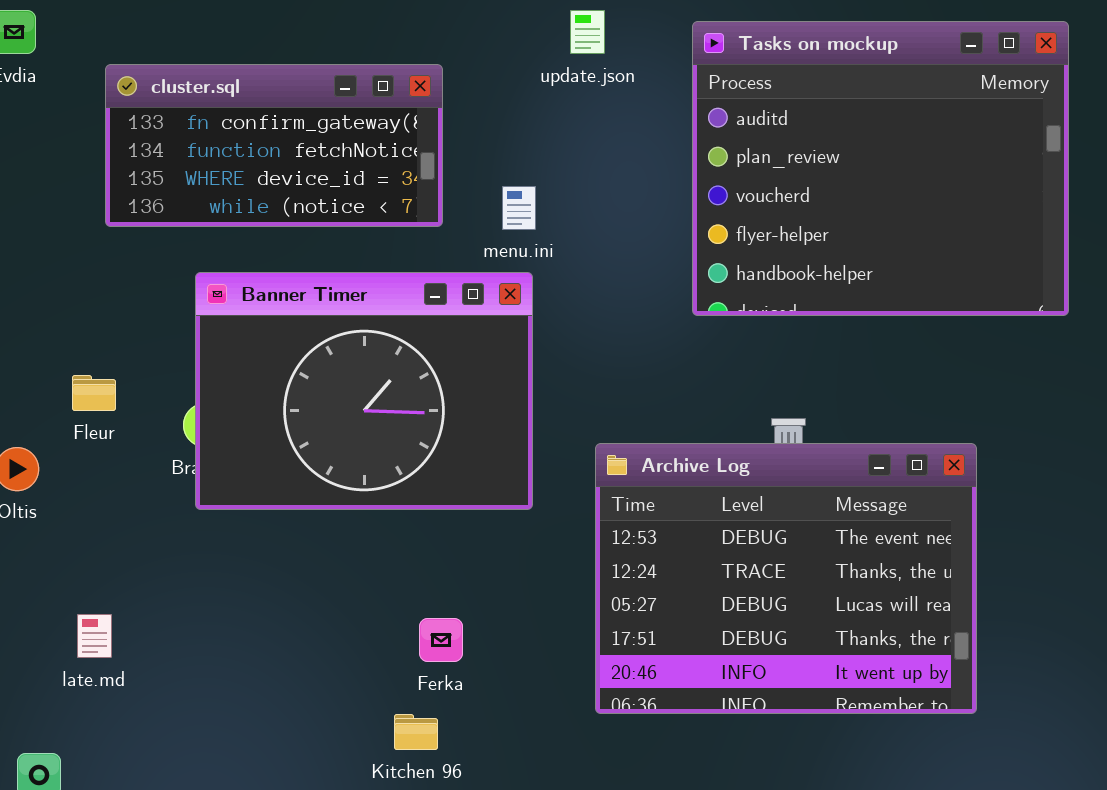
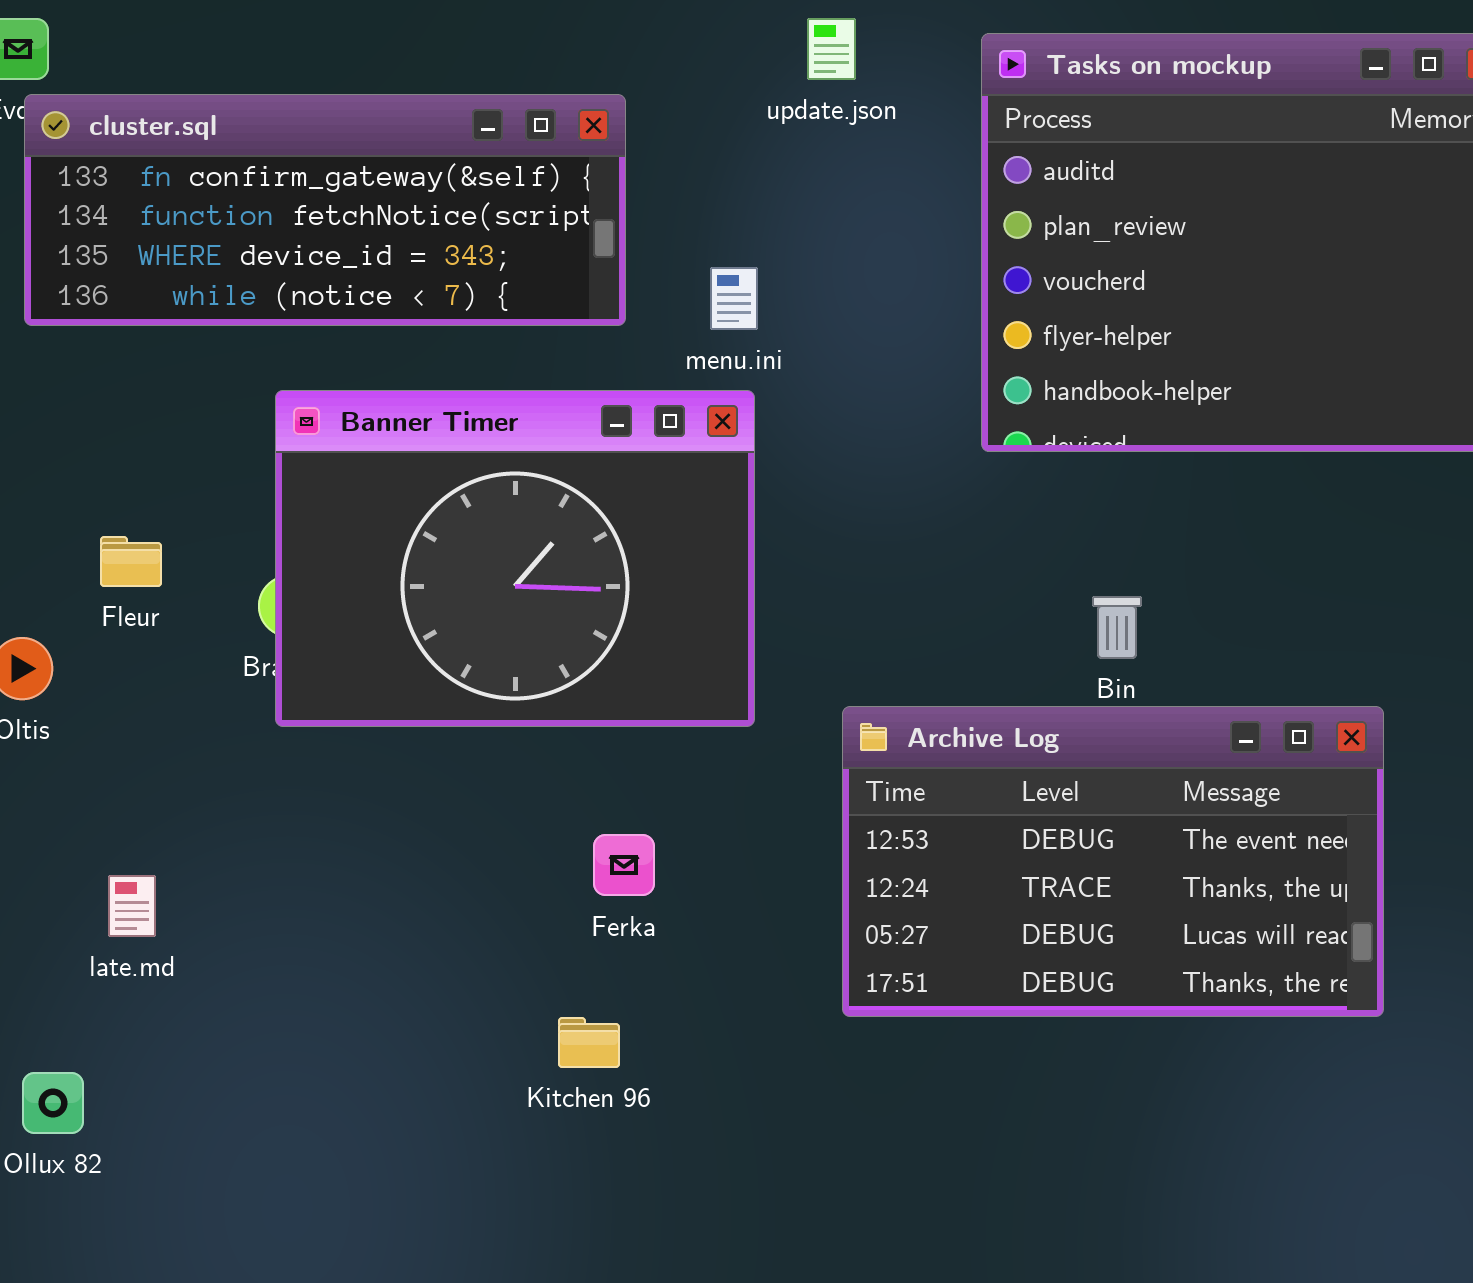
cluster.sql: [105,64,443,227] -> [24,94,626,326], resized
Archive Log: [595,443,977,714] -> [842,706,1384,1017], resized
Ferka: [419,618,463,662] -> [593,834,655,896], moved

